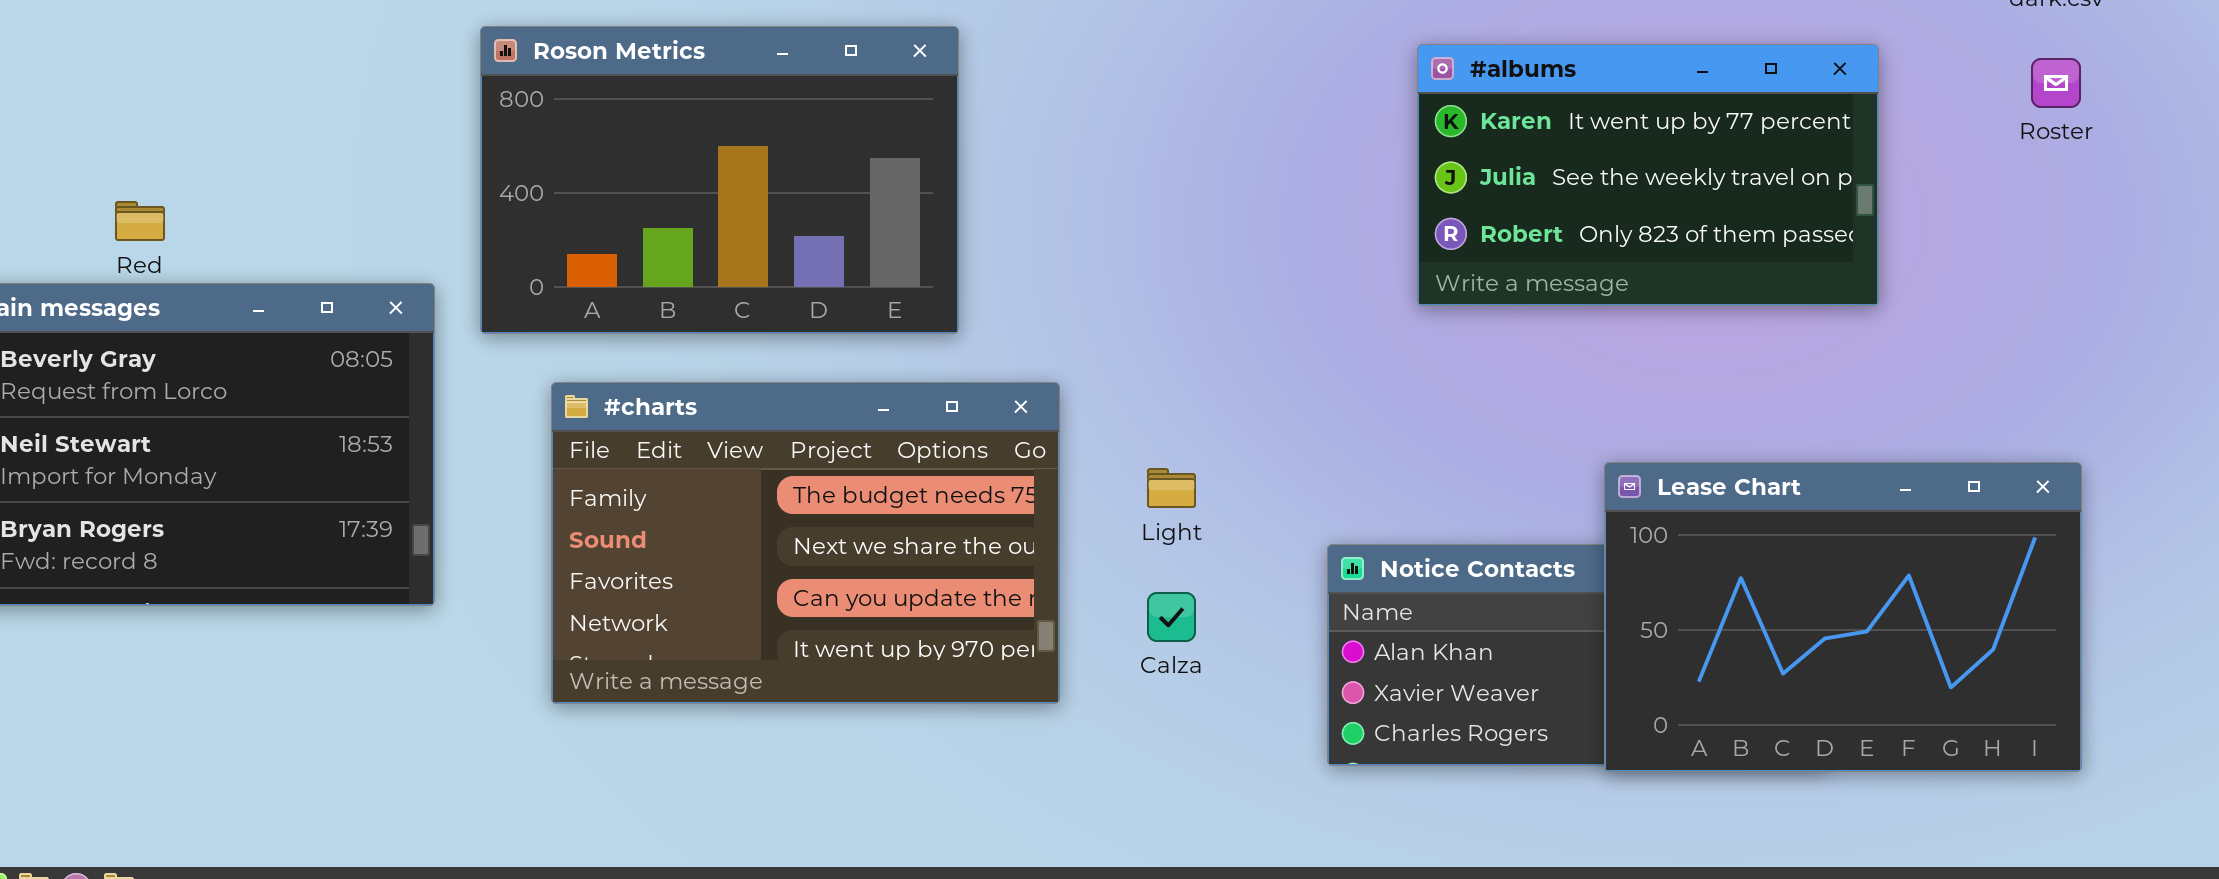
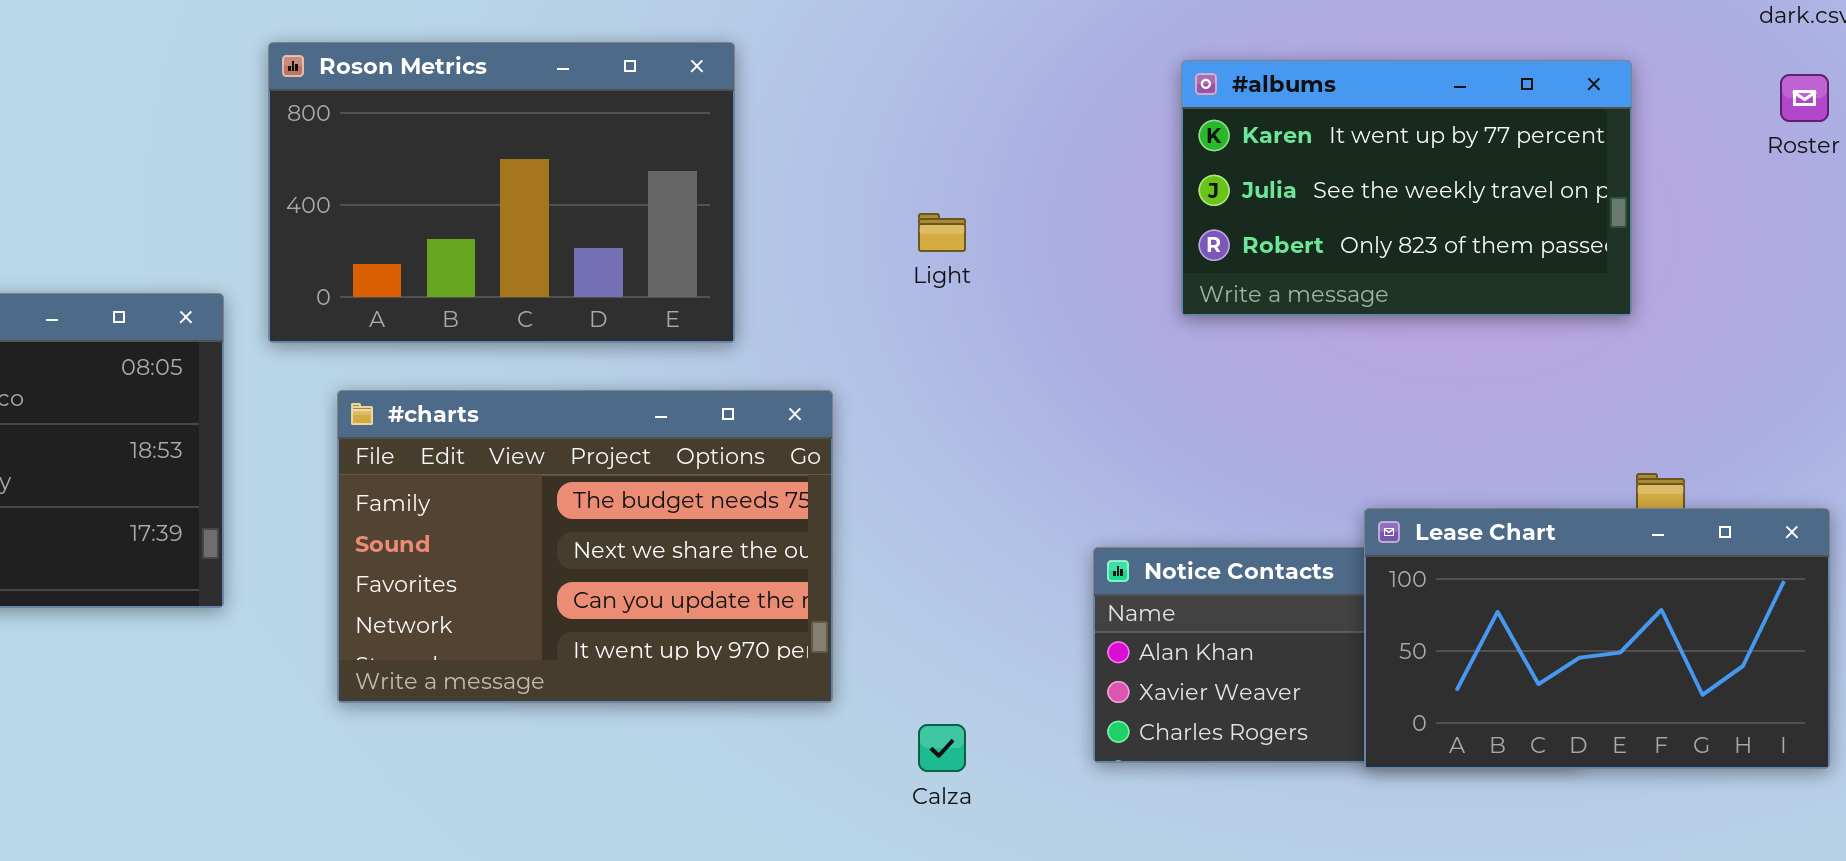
Lease Chart: [1604,462,2082,772] -> [1364,508,1830,769], resized
Light: [1147,468,1196,508] -> [918,213,966,252], moved
Calza: [1147,592,1196,642] -> [918,724,966,772], moved

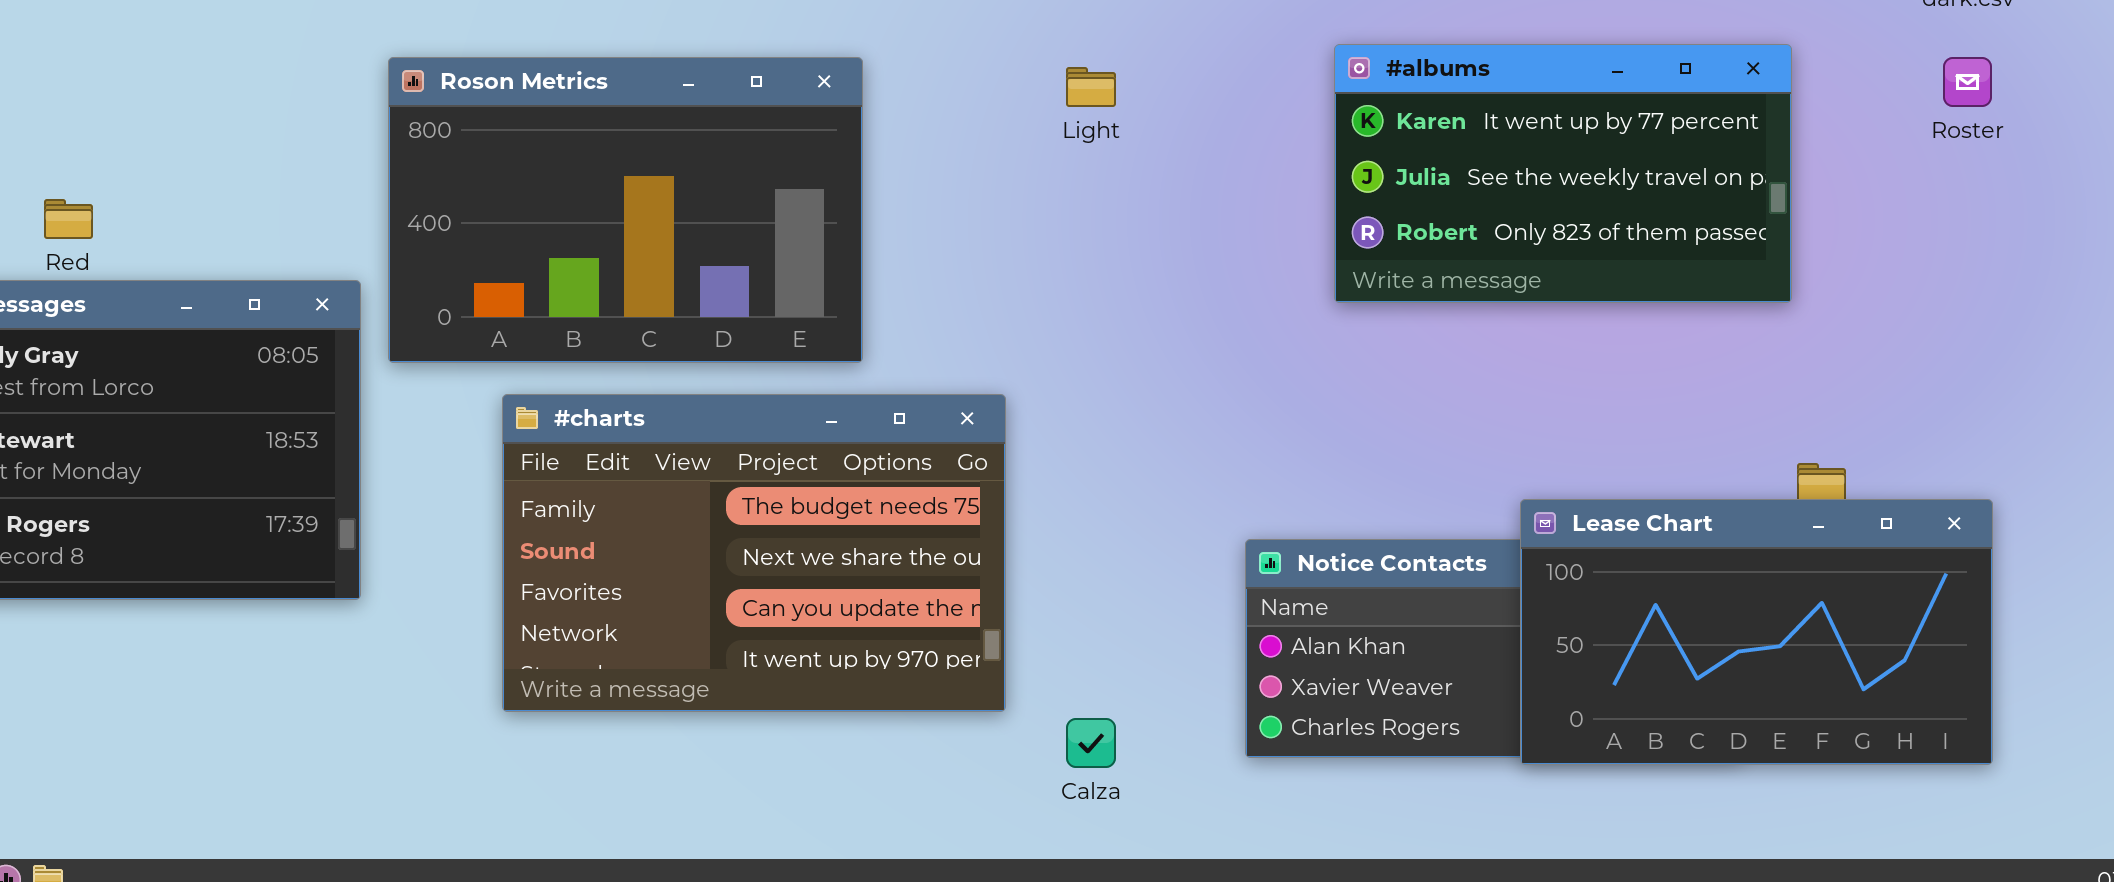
Roson Metrics: [268,42,735,343] -> [388,57,863,363], moved
Light: [918,213,966,252] -> [1066,67,1116,107], moved
#charts: [337,390,833,703] -> [502,394,1006,712], moved

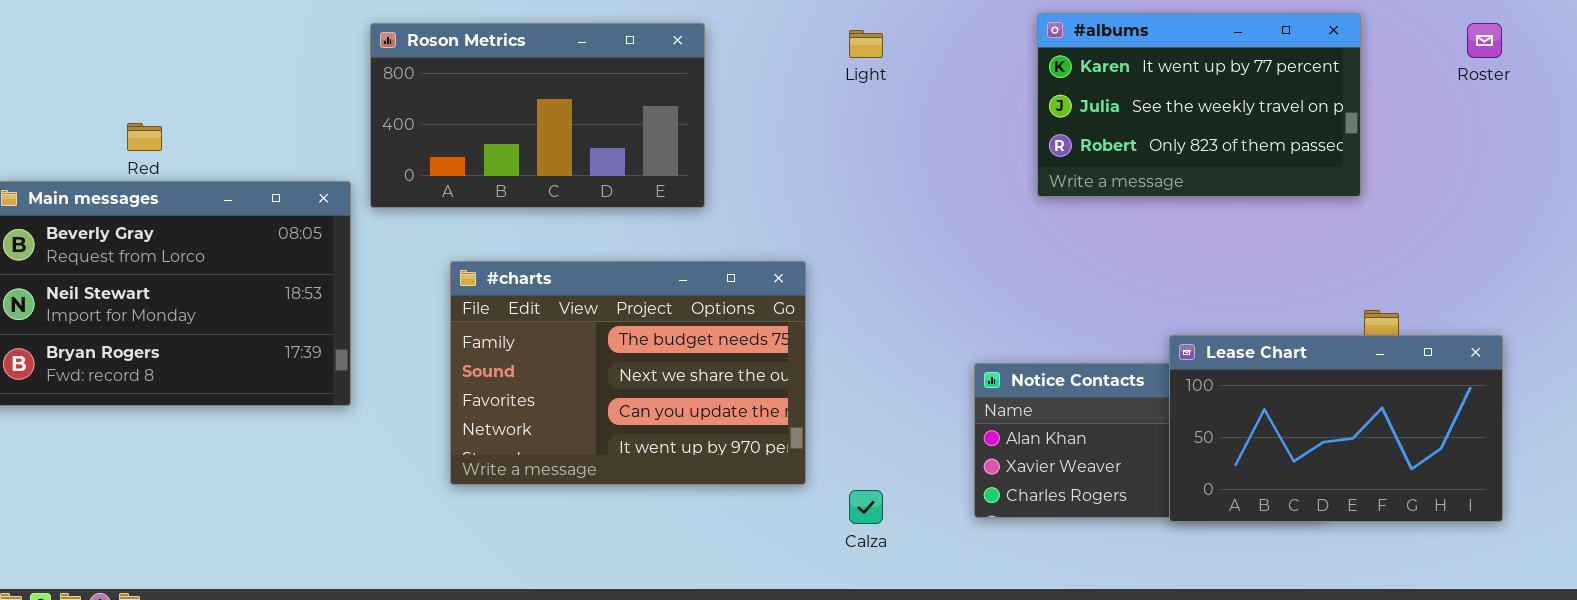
Roson Metrics: [388,57,863,363] -> [370,23,705,208], resized

